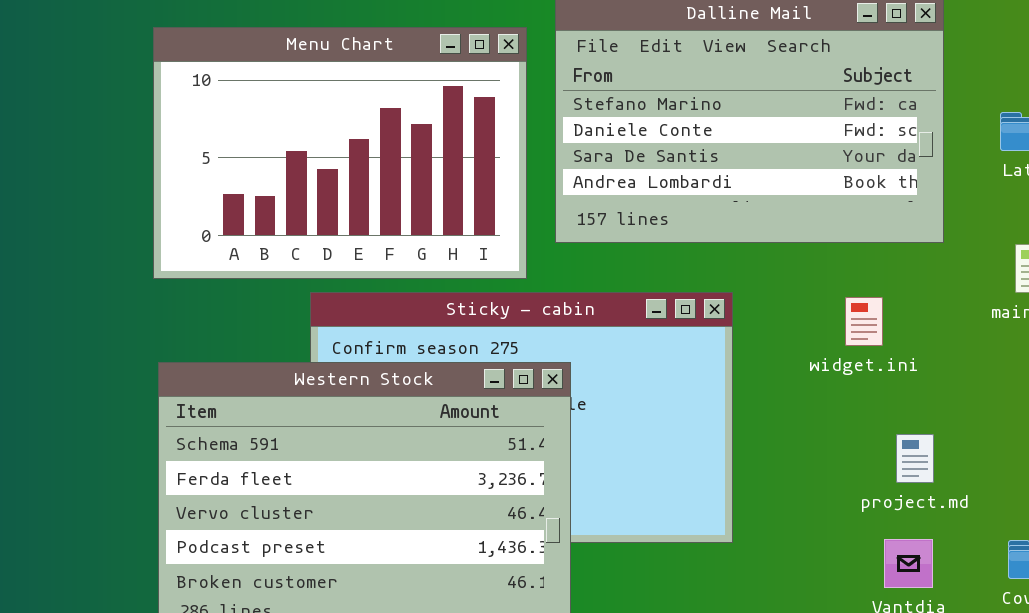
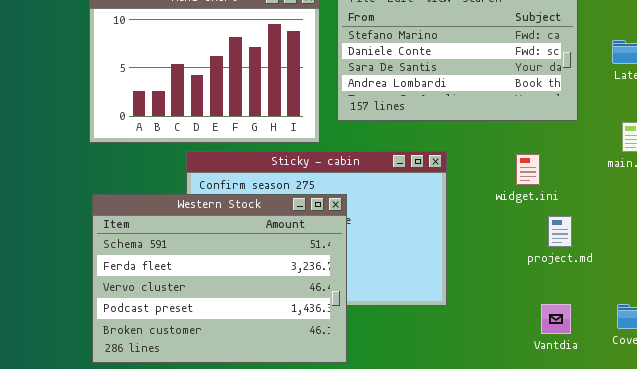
project.md: [896,434,934,483] -> [548,216,572,247], moved

